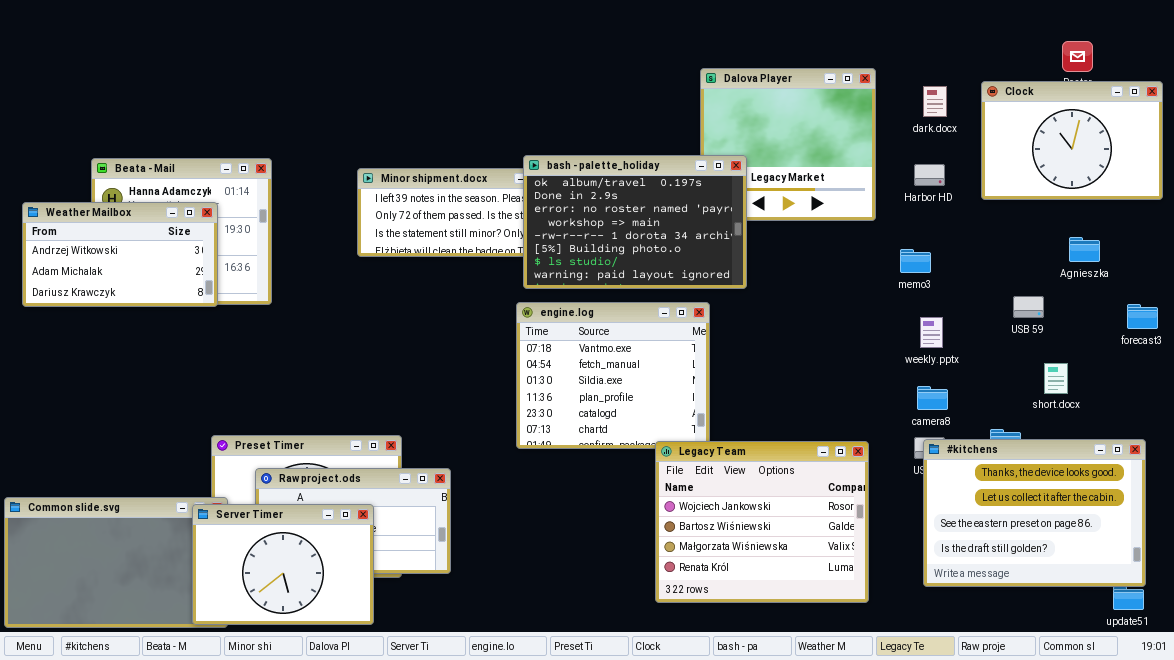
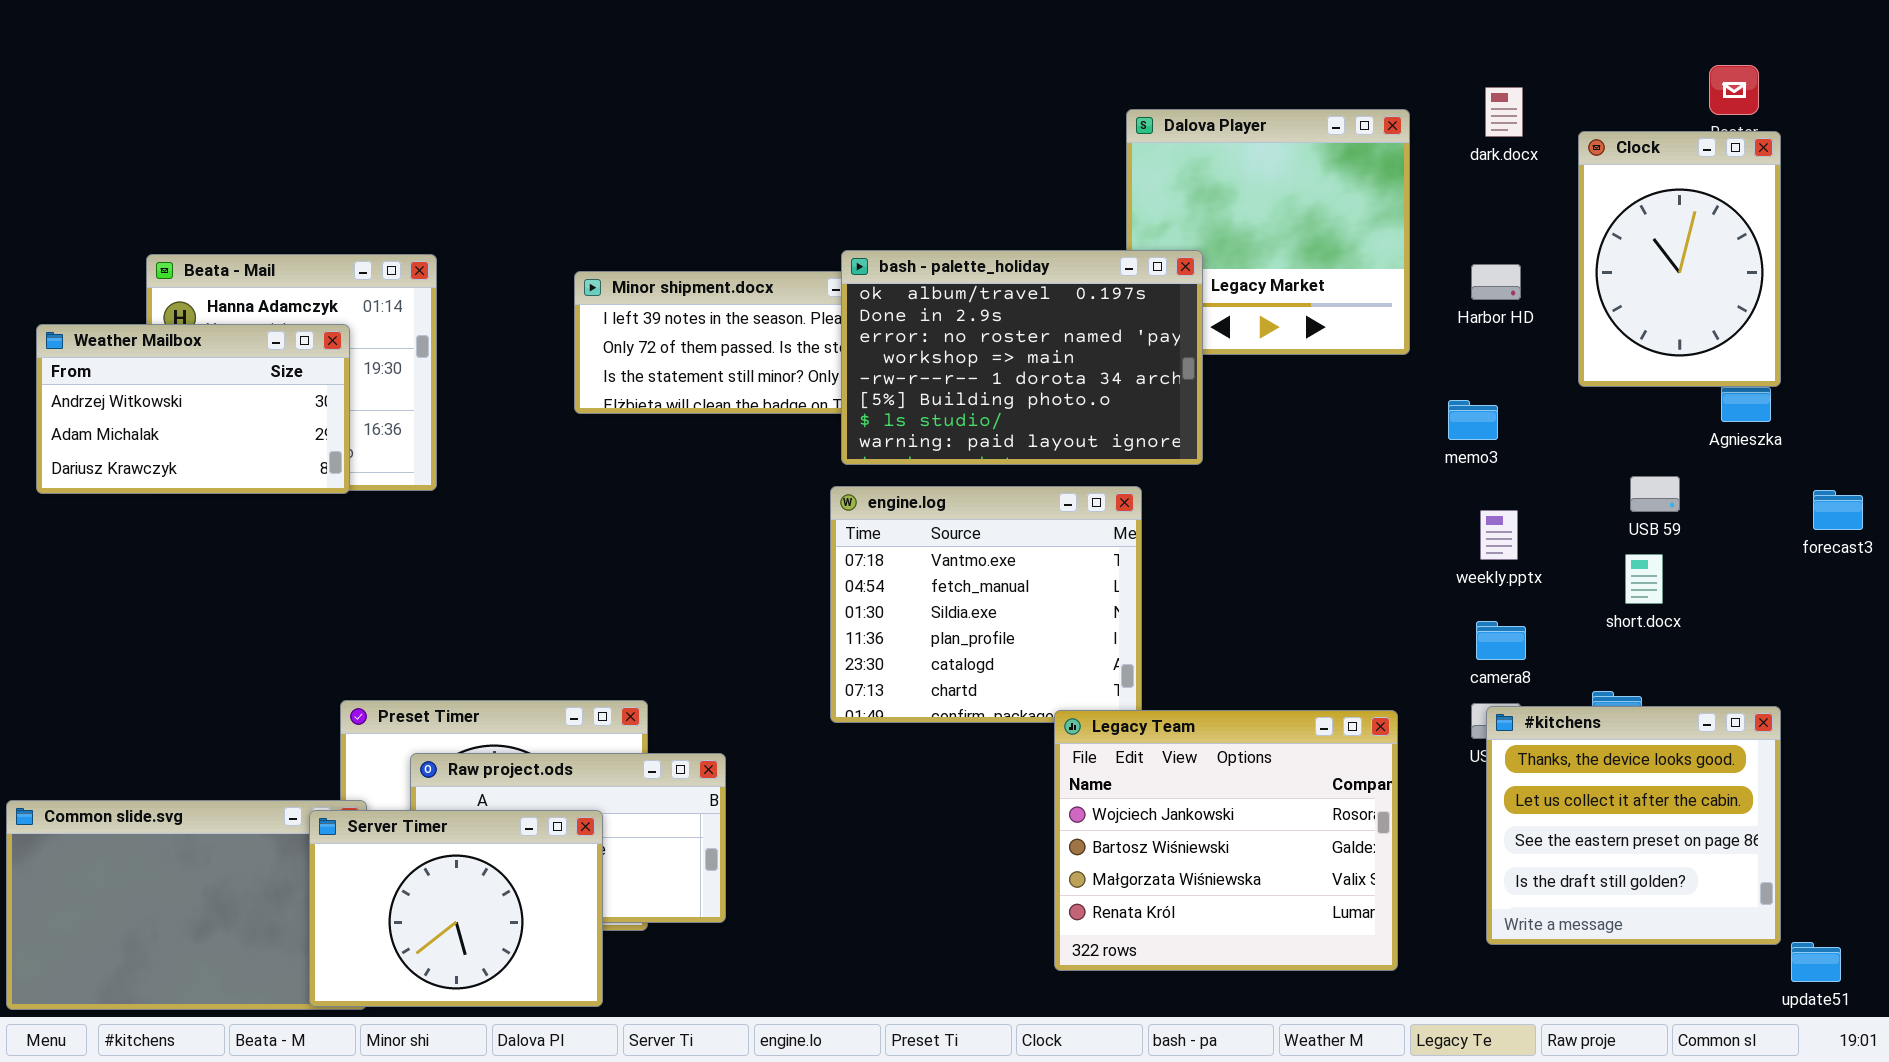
Clock: [981,81,1163,200] -> [1578,131,1781,387], resized
dark.docx: [923,86,947,117] -> [1485,87,1523,137], moved
short.docx: [1044,363,1068,394] -> [1625,554,1663,604], moved
#kitchens: [923,439,1146,587] -> [1486,706,1781,945], resized

